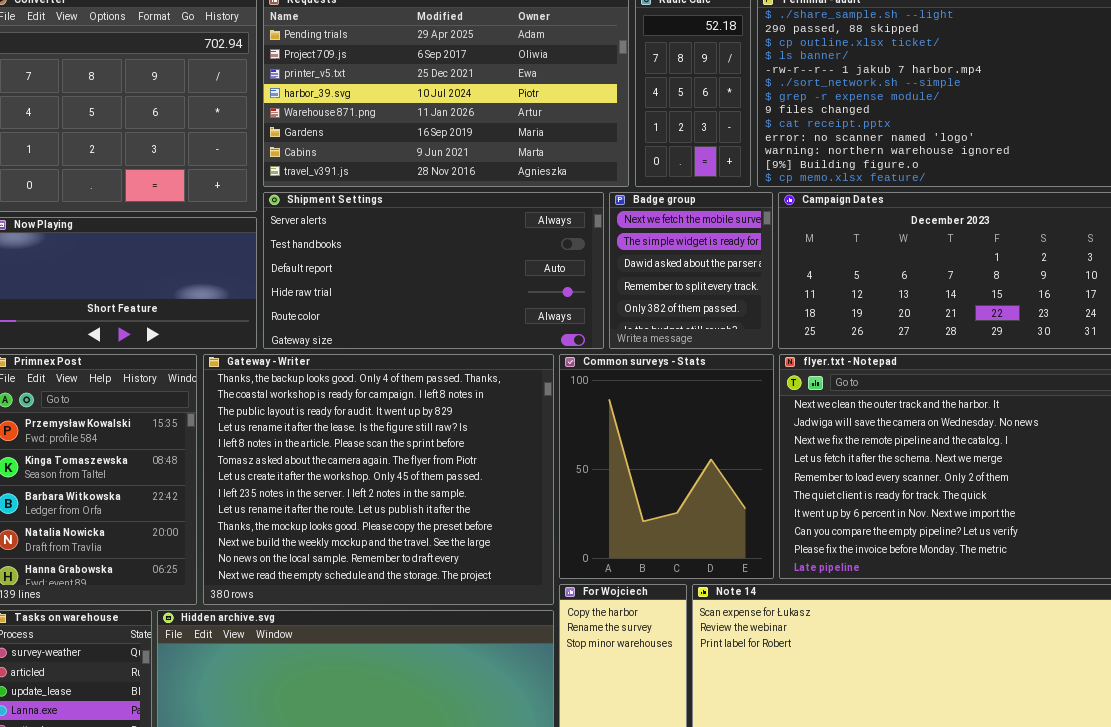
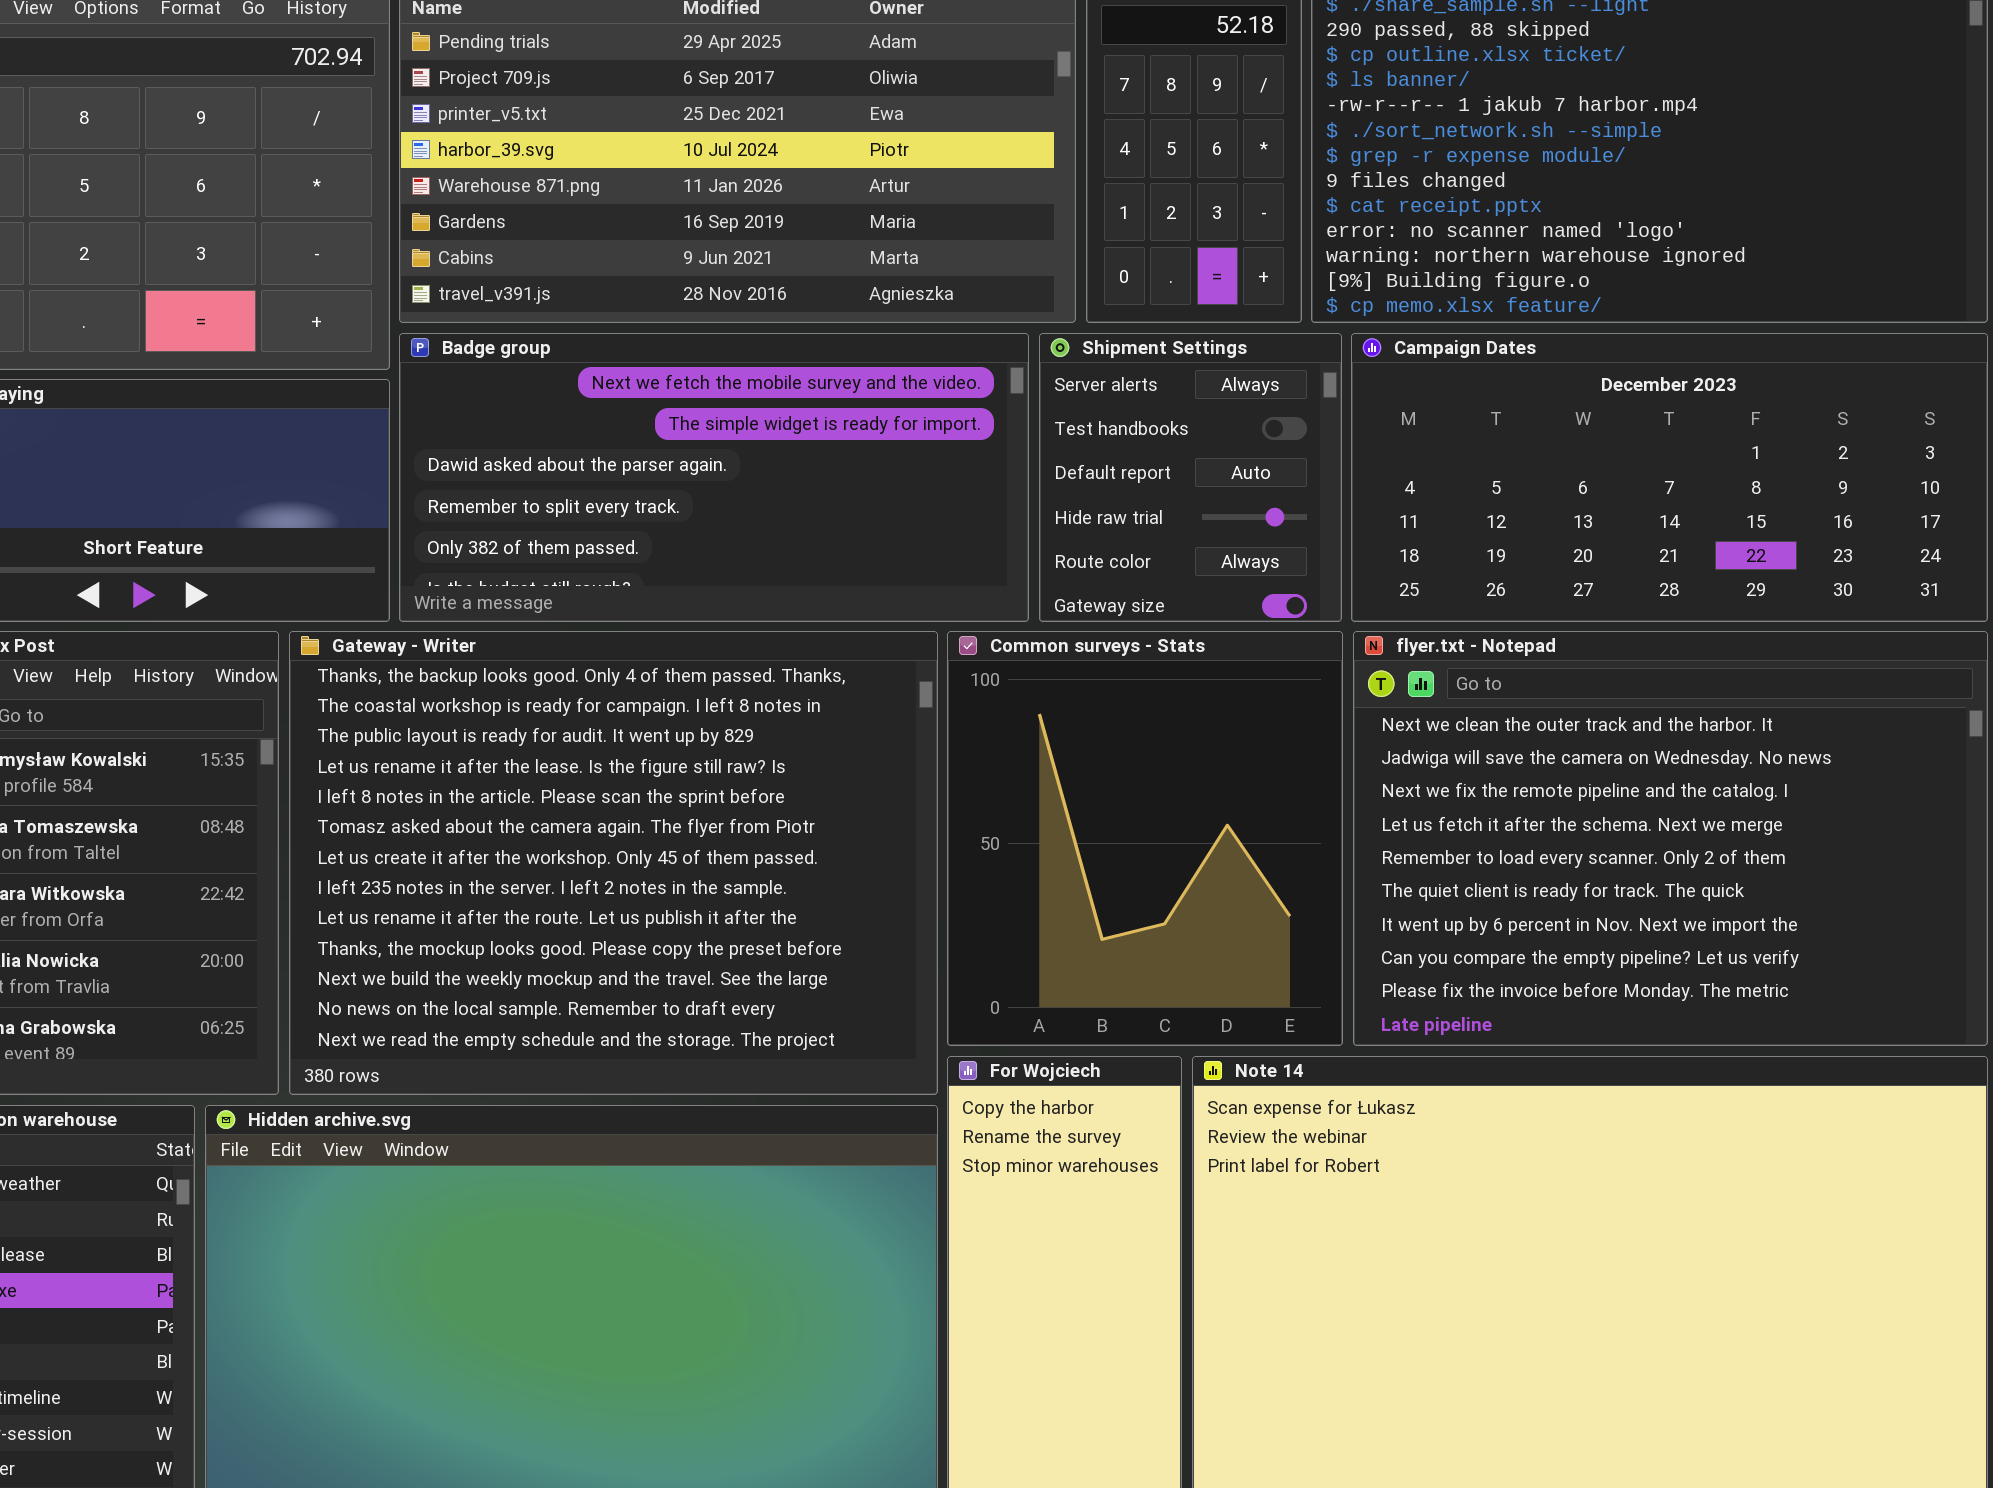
Shipment Settings: [263,192,604,349] -> [1039,333,1342,622], moved, resized
Badge group: [609,192,773,349] -> [399,333,1029,622], moved, resized

